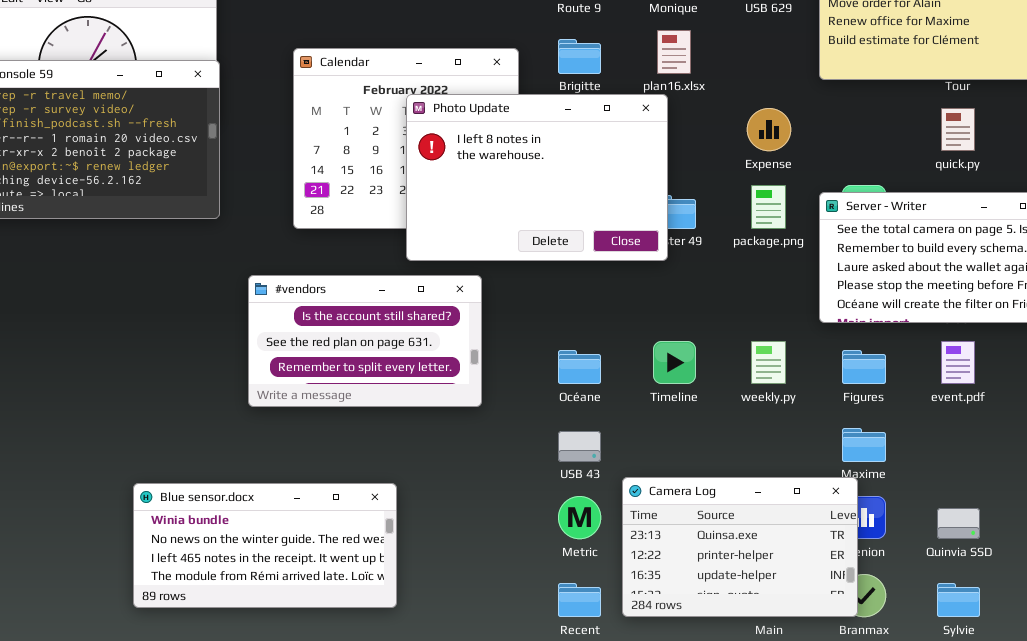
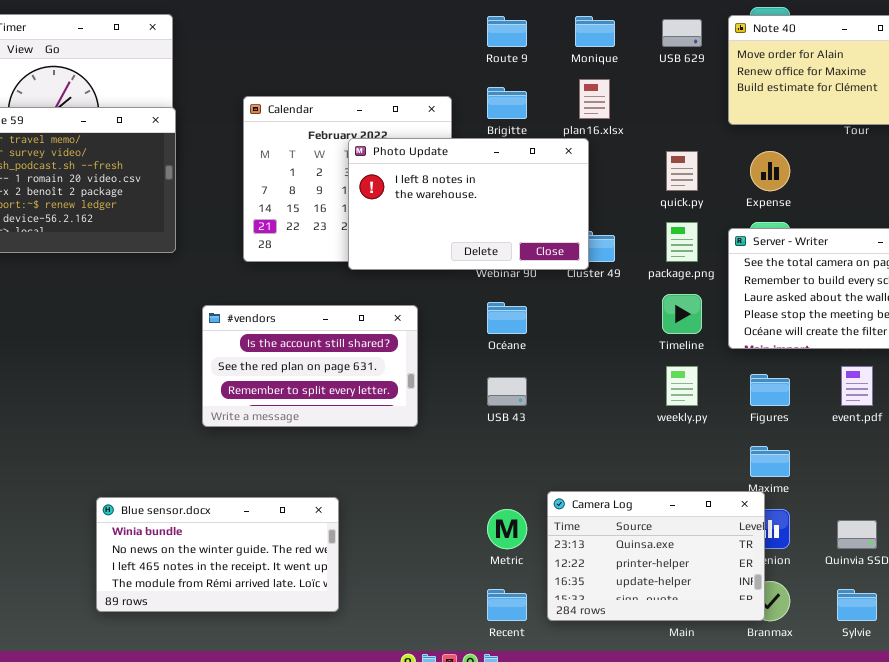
Photo Update: [406,94,668,261] -> [348,138,589,270], resized
Expense: [747,108,791,151] -> [750,151,790,191], moved
quick.py: [941,108,975,151] -> [666,151,698,191], moved
Timeline: [653,341,696,384] -> [662,294,702,334], moved
Océane: [558,350,601,384] -> [487,302,527,334], moved
USB 43: [558,431,601,462] -> [487,377,527,406], moved

